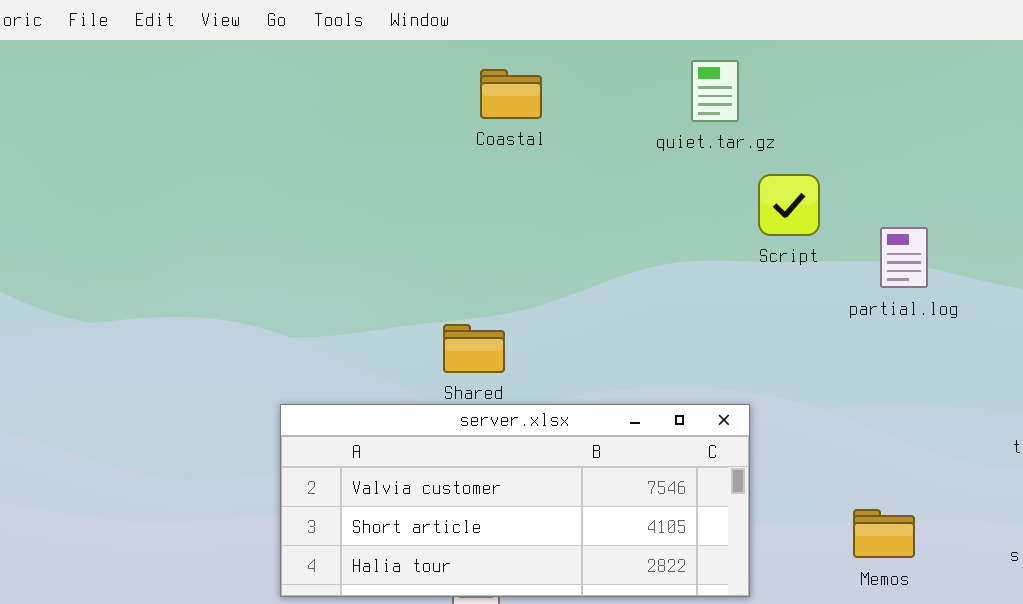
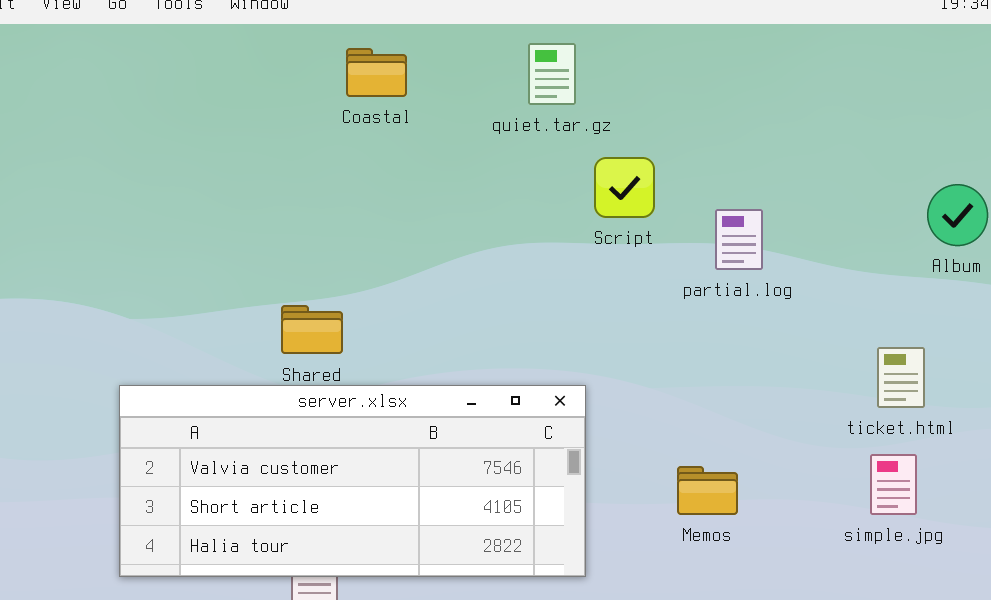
Coastal: [480,69,542,119] -> [346,48,407,97], moved
Memos: [853,509,915,558] -> [677,466,738,515], moved

